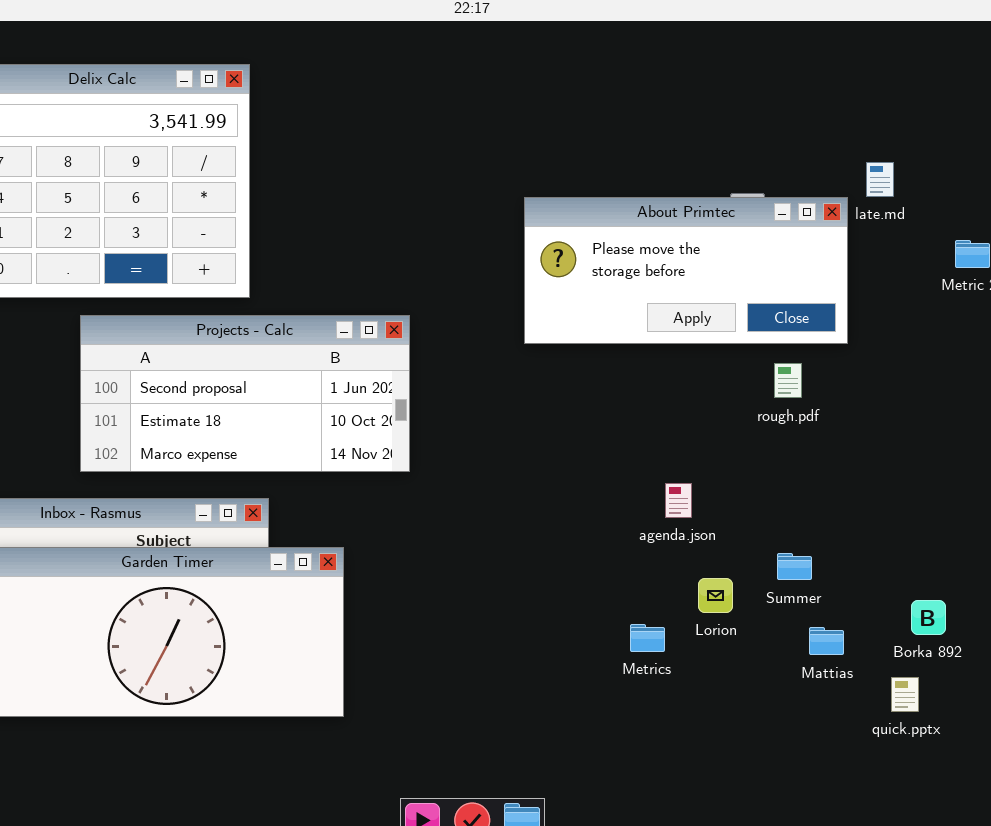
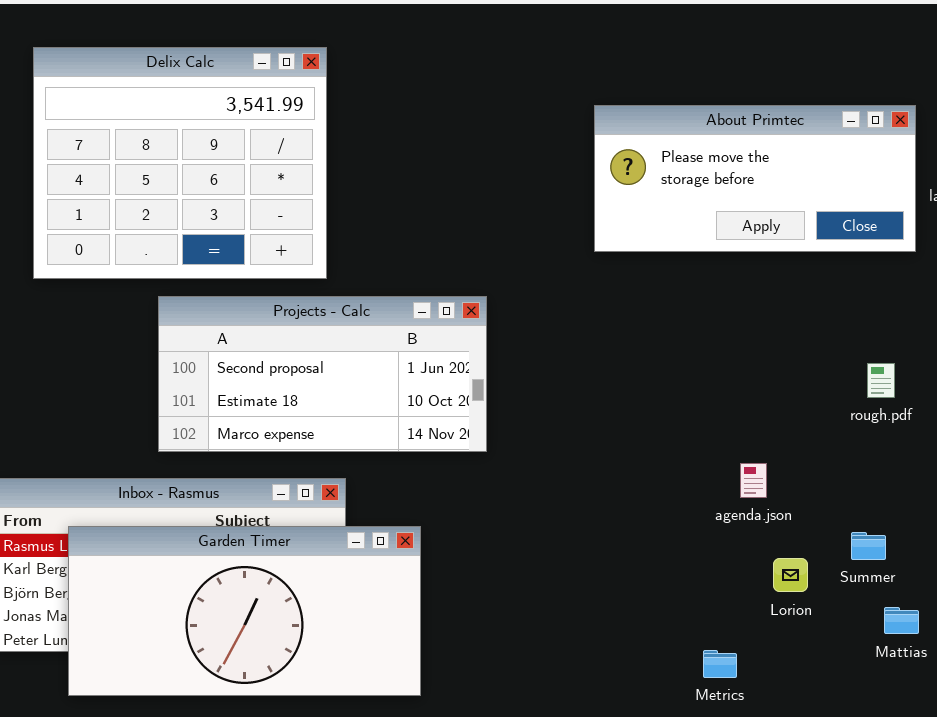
About Primtec: [524,197,848,344] -> [594,105,916,252], moved
rough.pdf: [774,363,802,398] -> [867,363,895,398], moved
Metrics: [630,624,665,652] -> [703,650,737,678], moved

